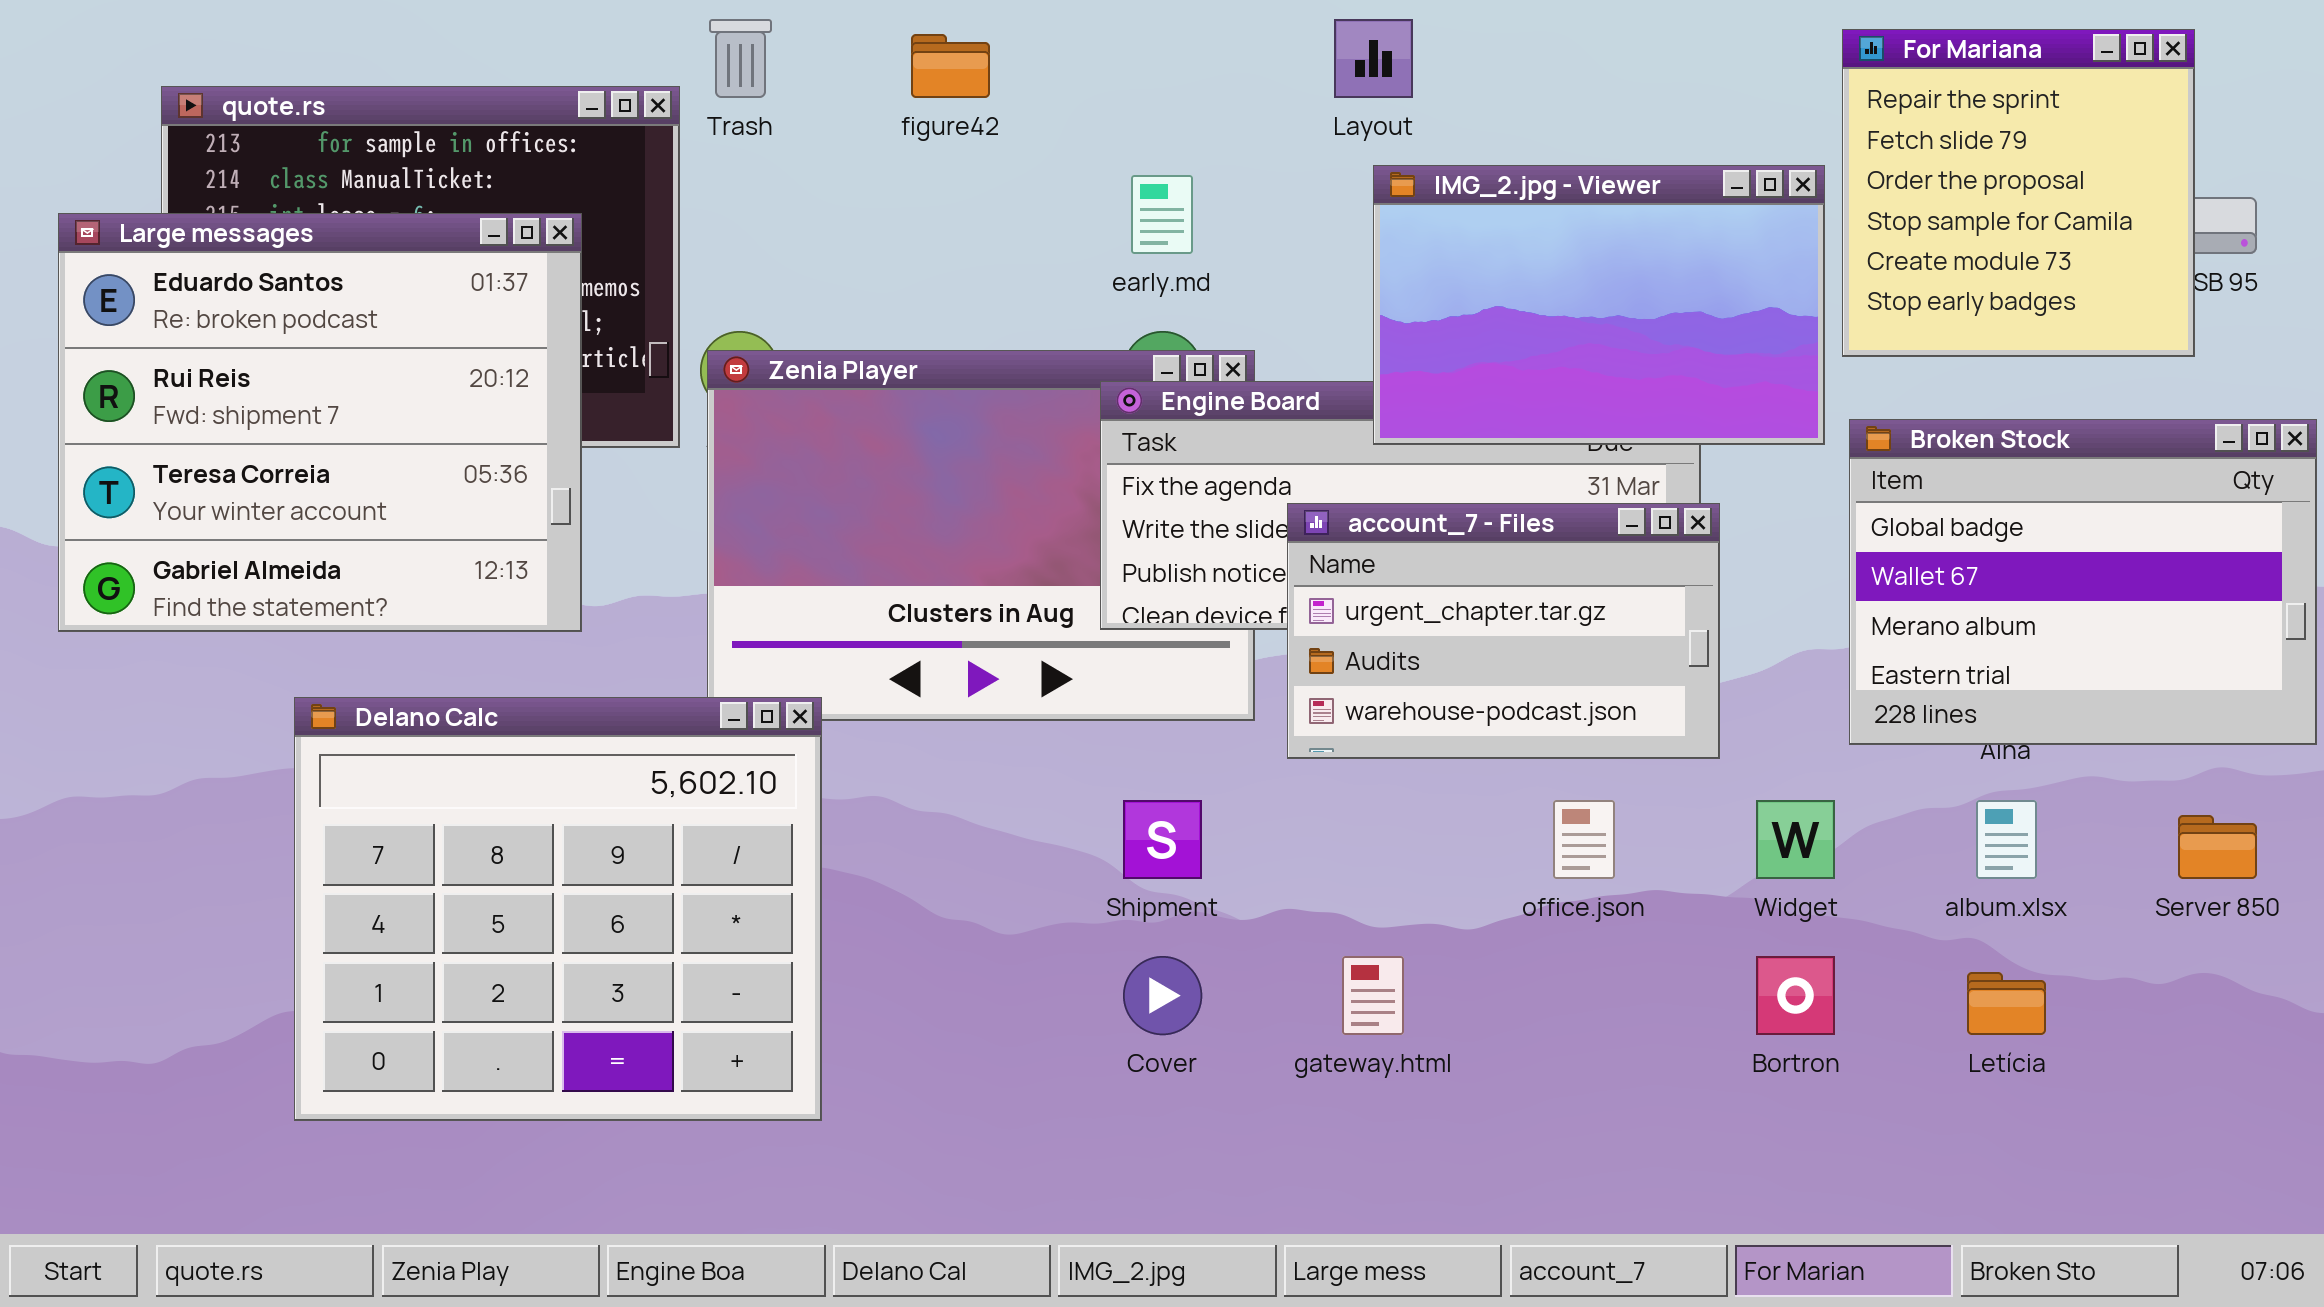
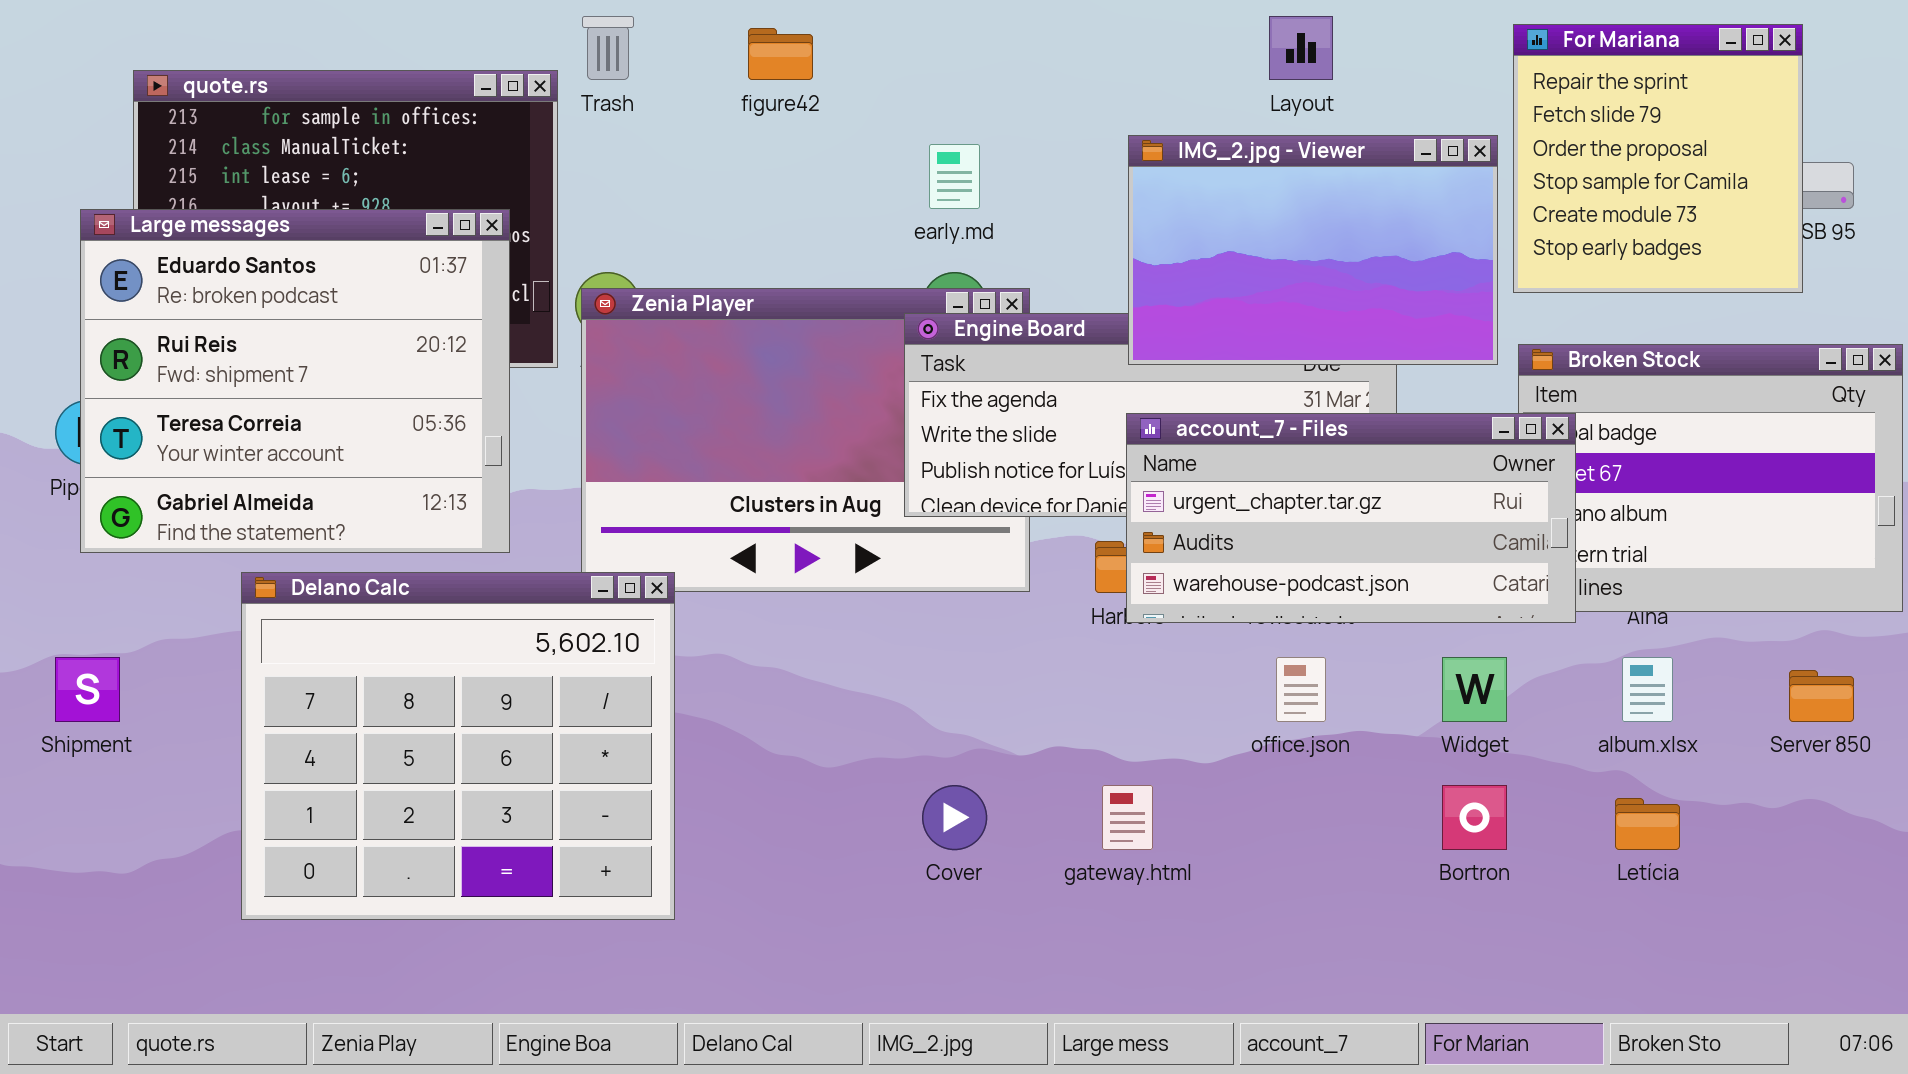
Layout: [1334,19,1413,98] -> [1269,16,1333,80], moved
Large messages: [58,213,582,632] -> [80,209,510,553], moved
account_7 - Files: [1287,503,1720,759] -> [1126,413,1576,623], moved, resized
Shipment: [1123,800,1202,879] -> [55,657,120,722], moved

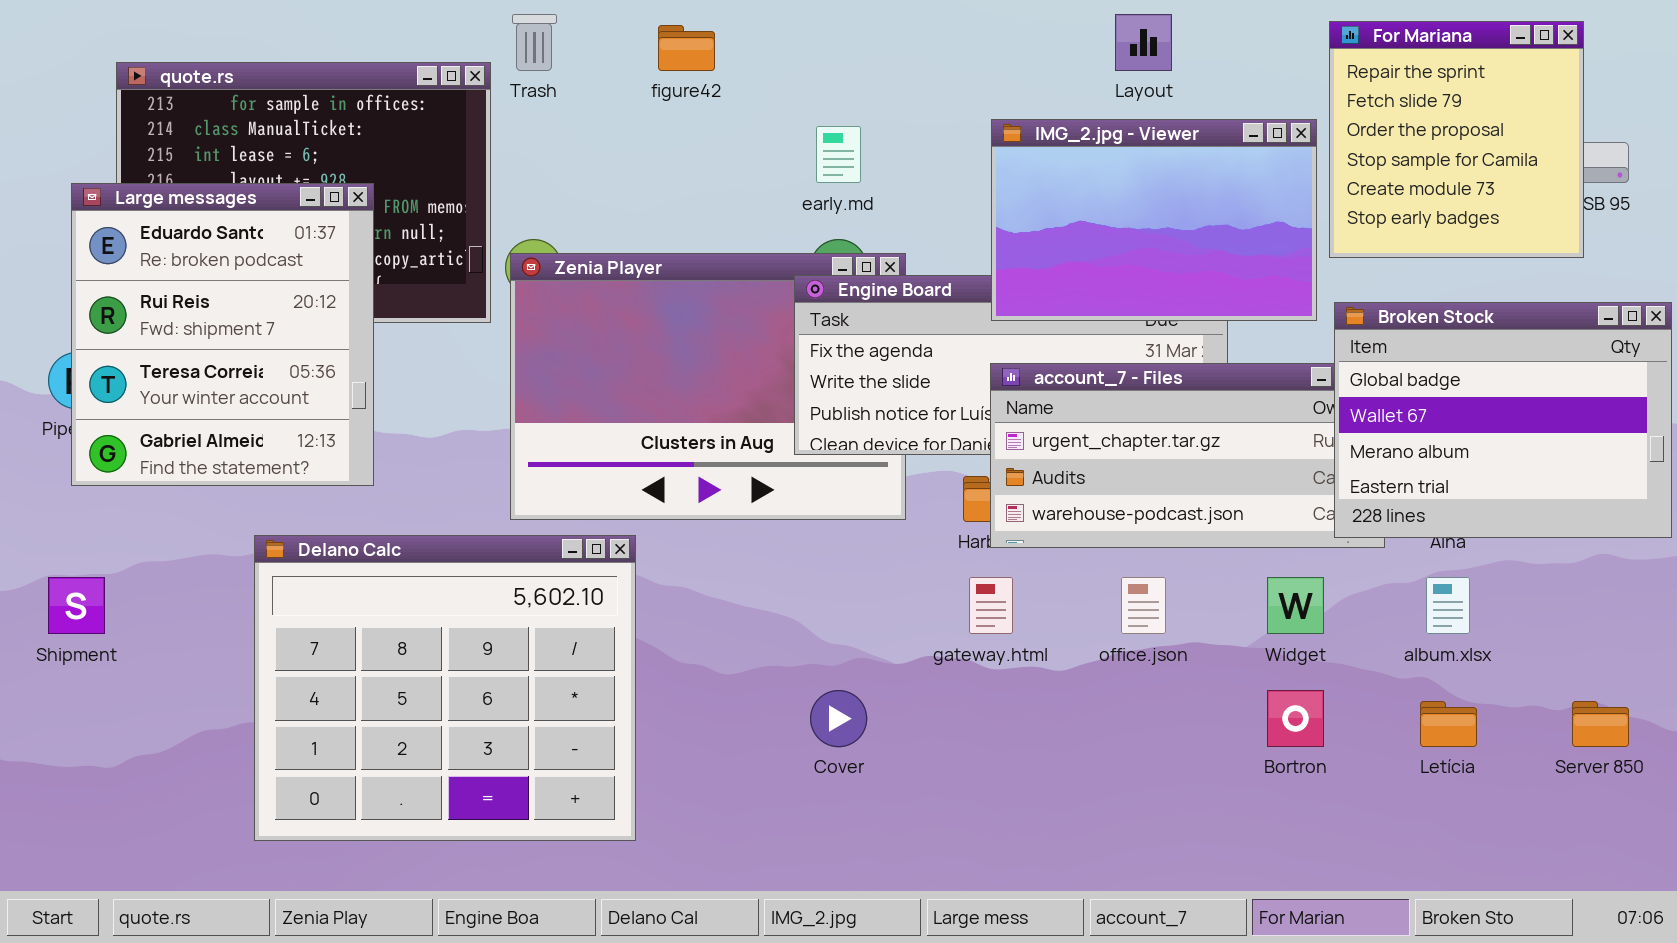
Large messages: [80,209,510,553] -> [71,183,374,486], resized
Broken Stock: [1518,344,1903,612] -> [1334,302,1672,538], raised
Delano Calc: [241,572,675,920] -> [254,535,636,841], moved
Server 850: [1789,670,1854,722] -> [1572,701,1629,747], moved
gateway.html: [1102,785,1153,850] -> [969,577,1013,634], moved

